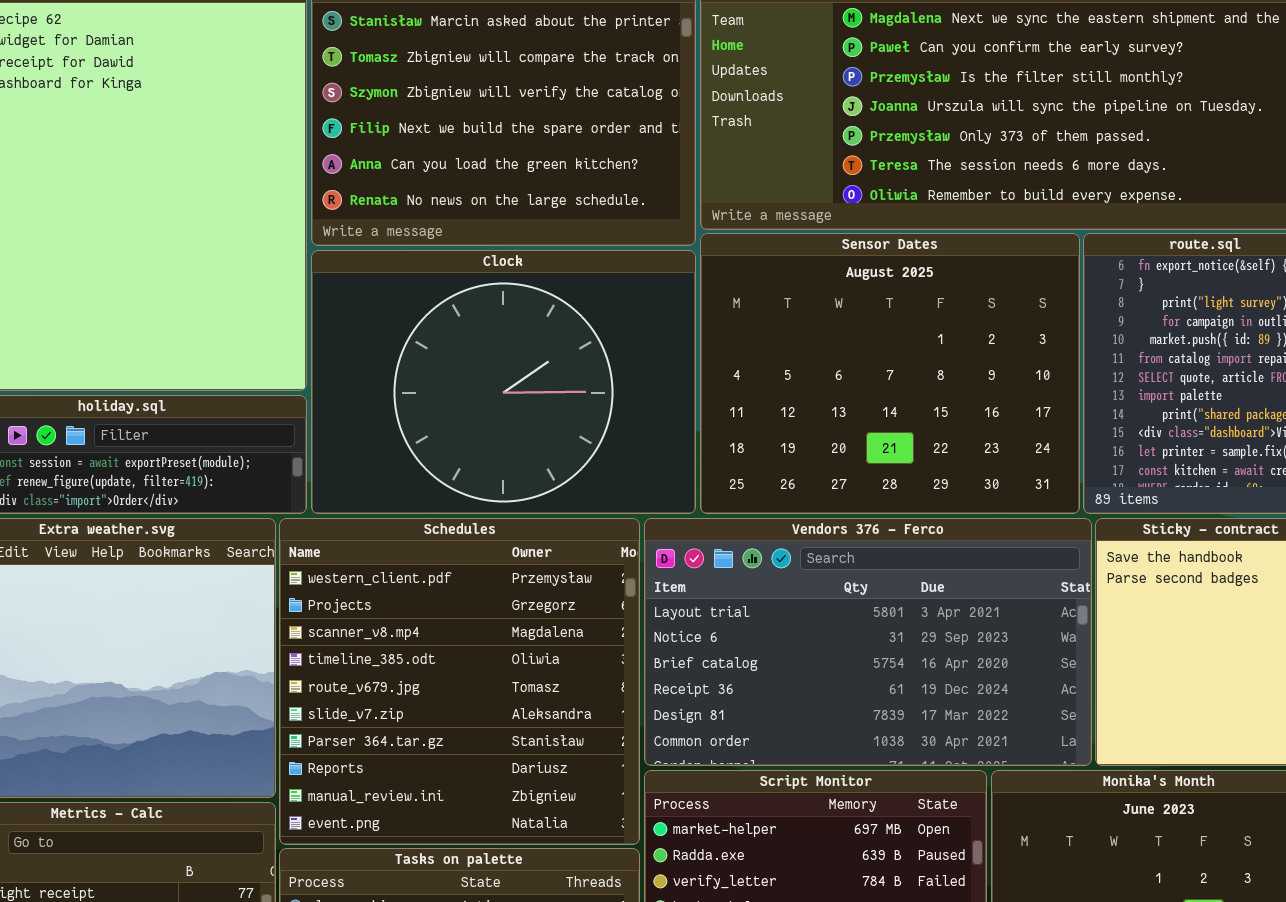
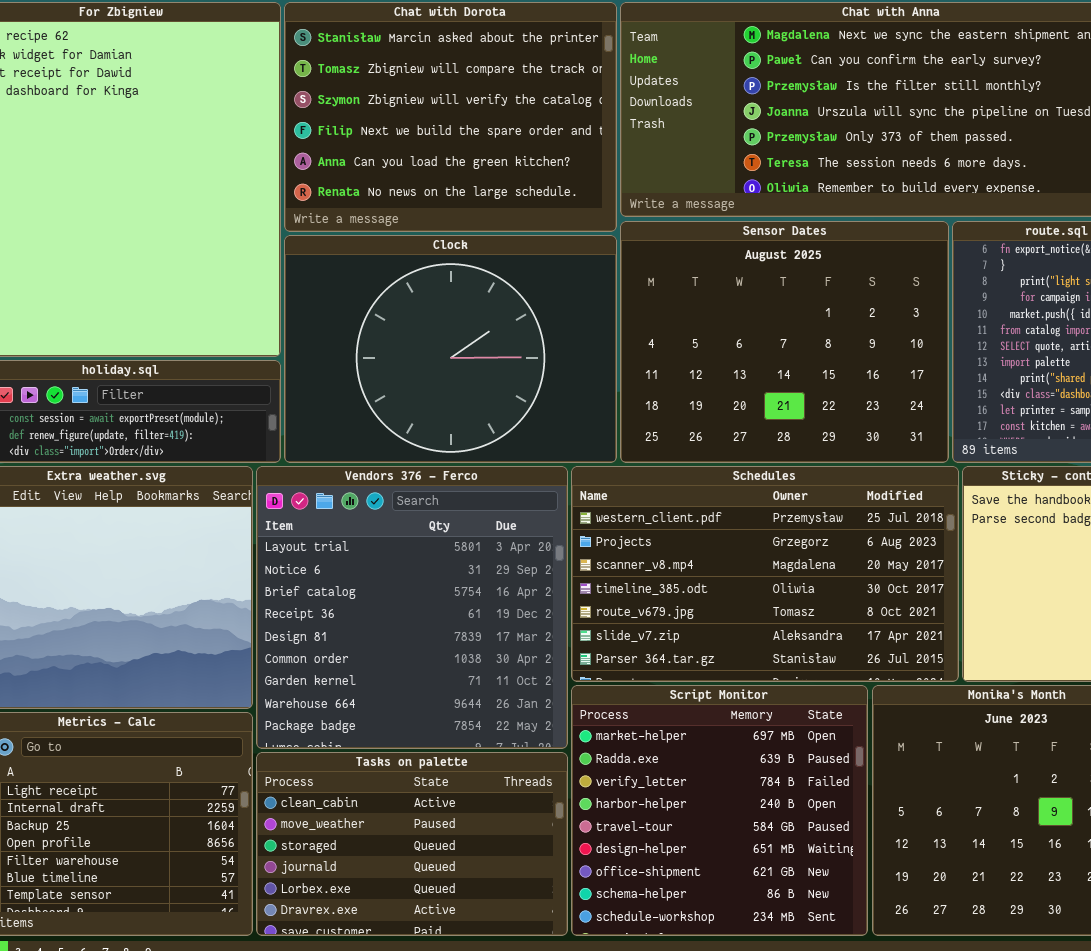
Schedules: [279,518,640,845] -> [571,466,959,682], moved, resized
Vendors 376 - Ferco: [644,518,1092,766] -> [256,466,568,749], moved, resized

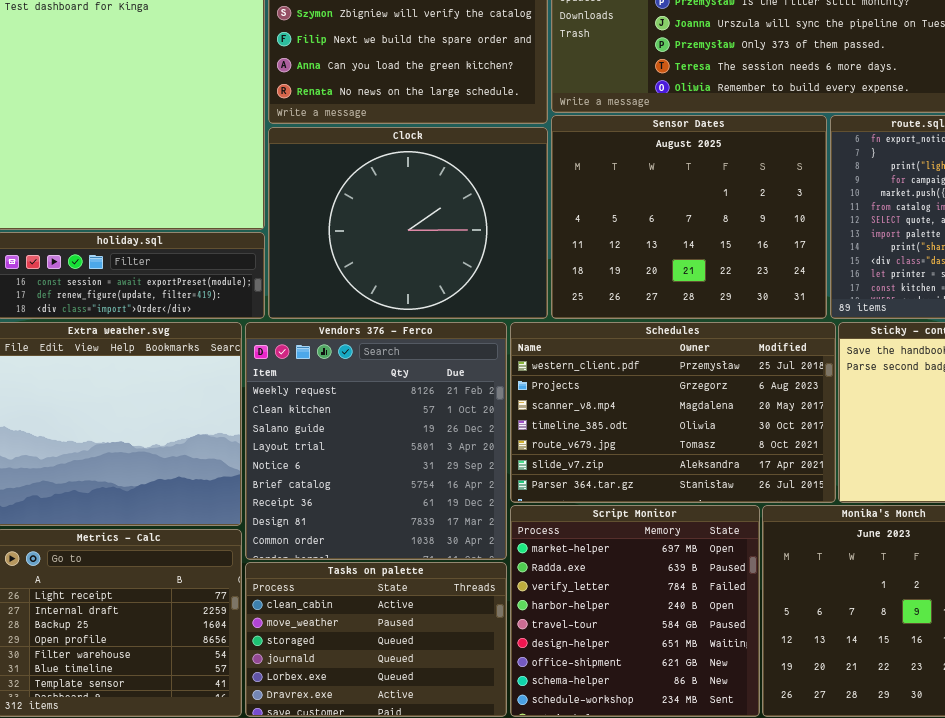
Vendors 376 - Ferco: [256,466,568,749] -> [245,322,507,560], scrolled up 3 rows

